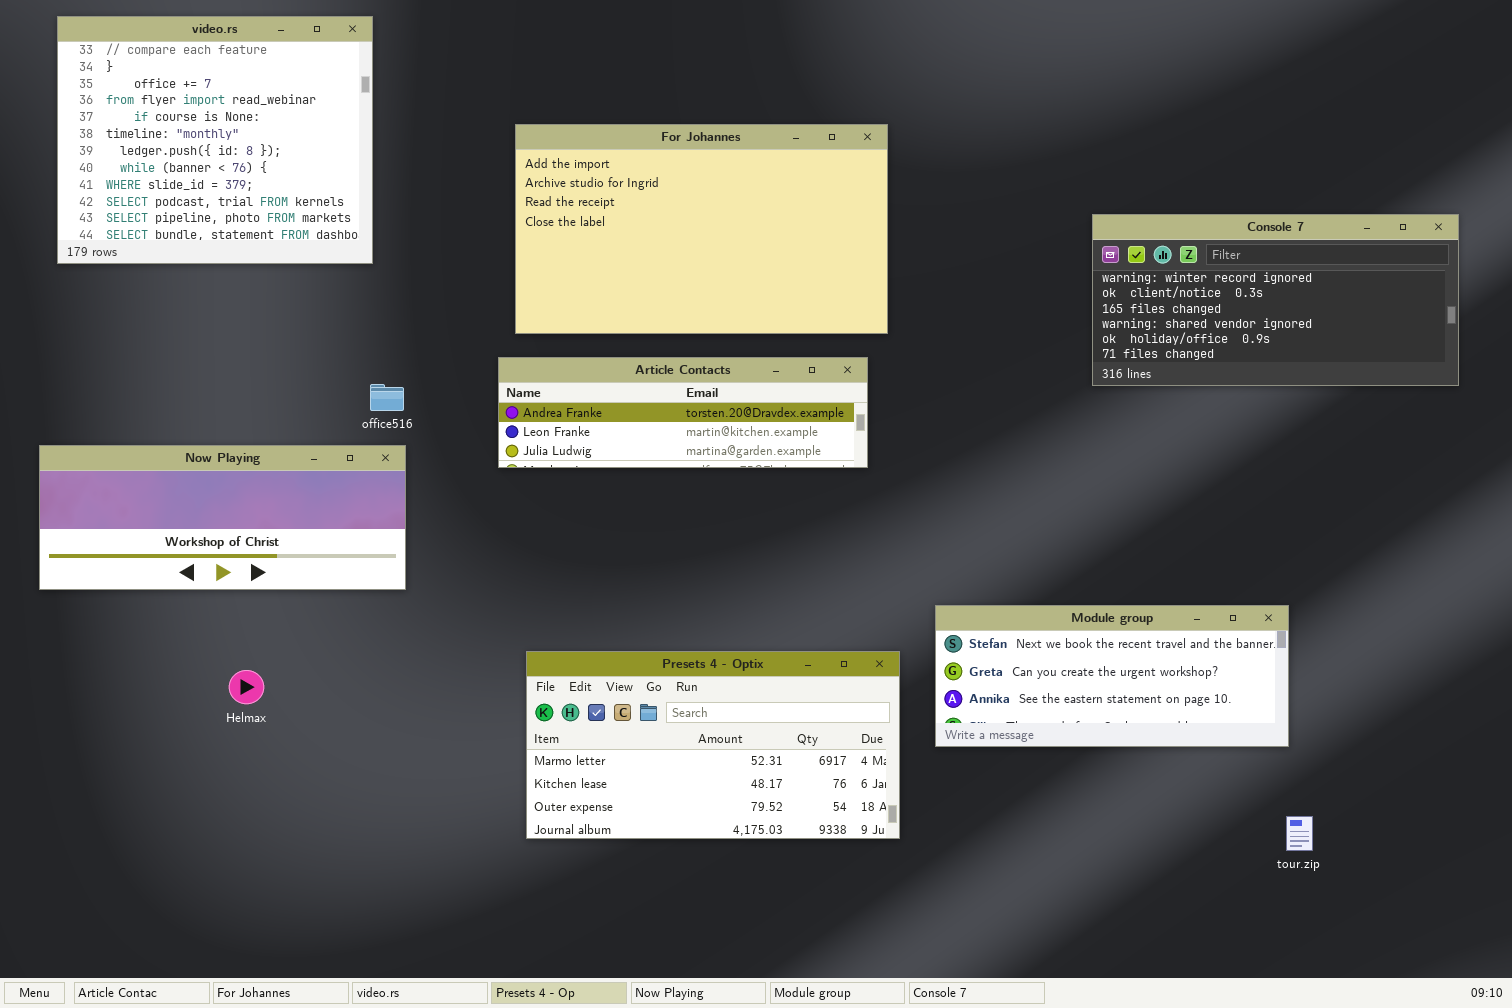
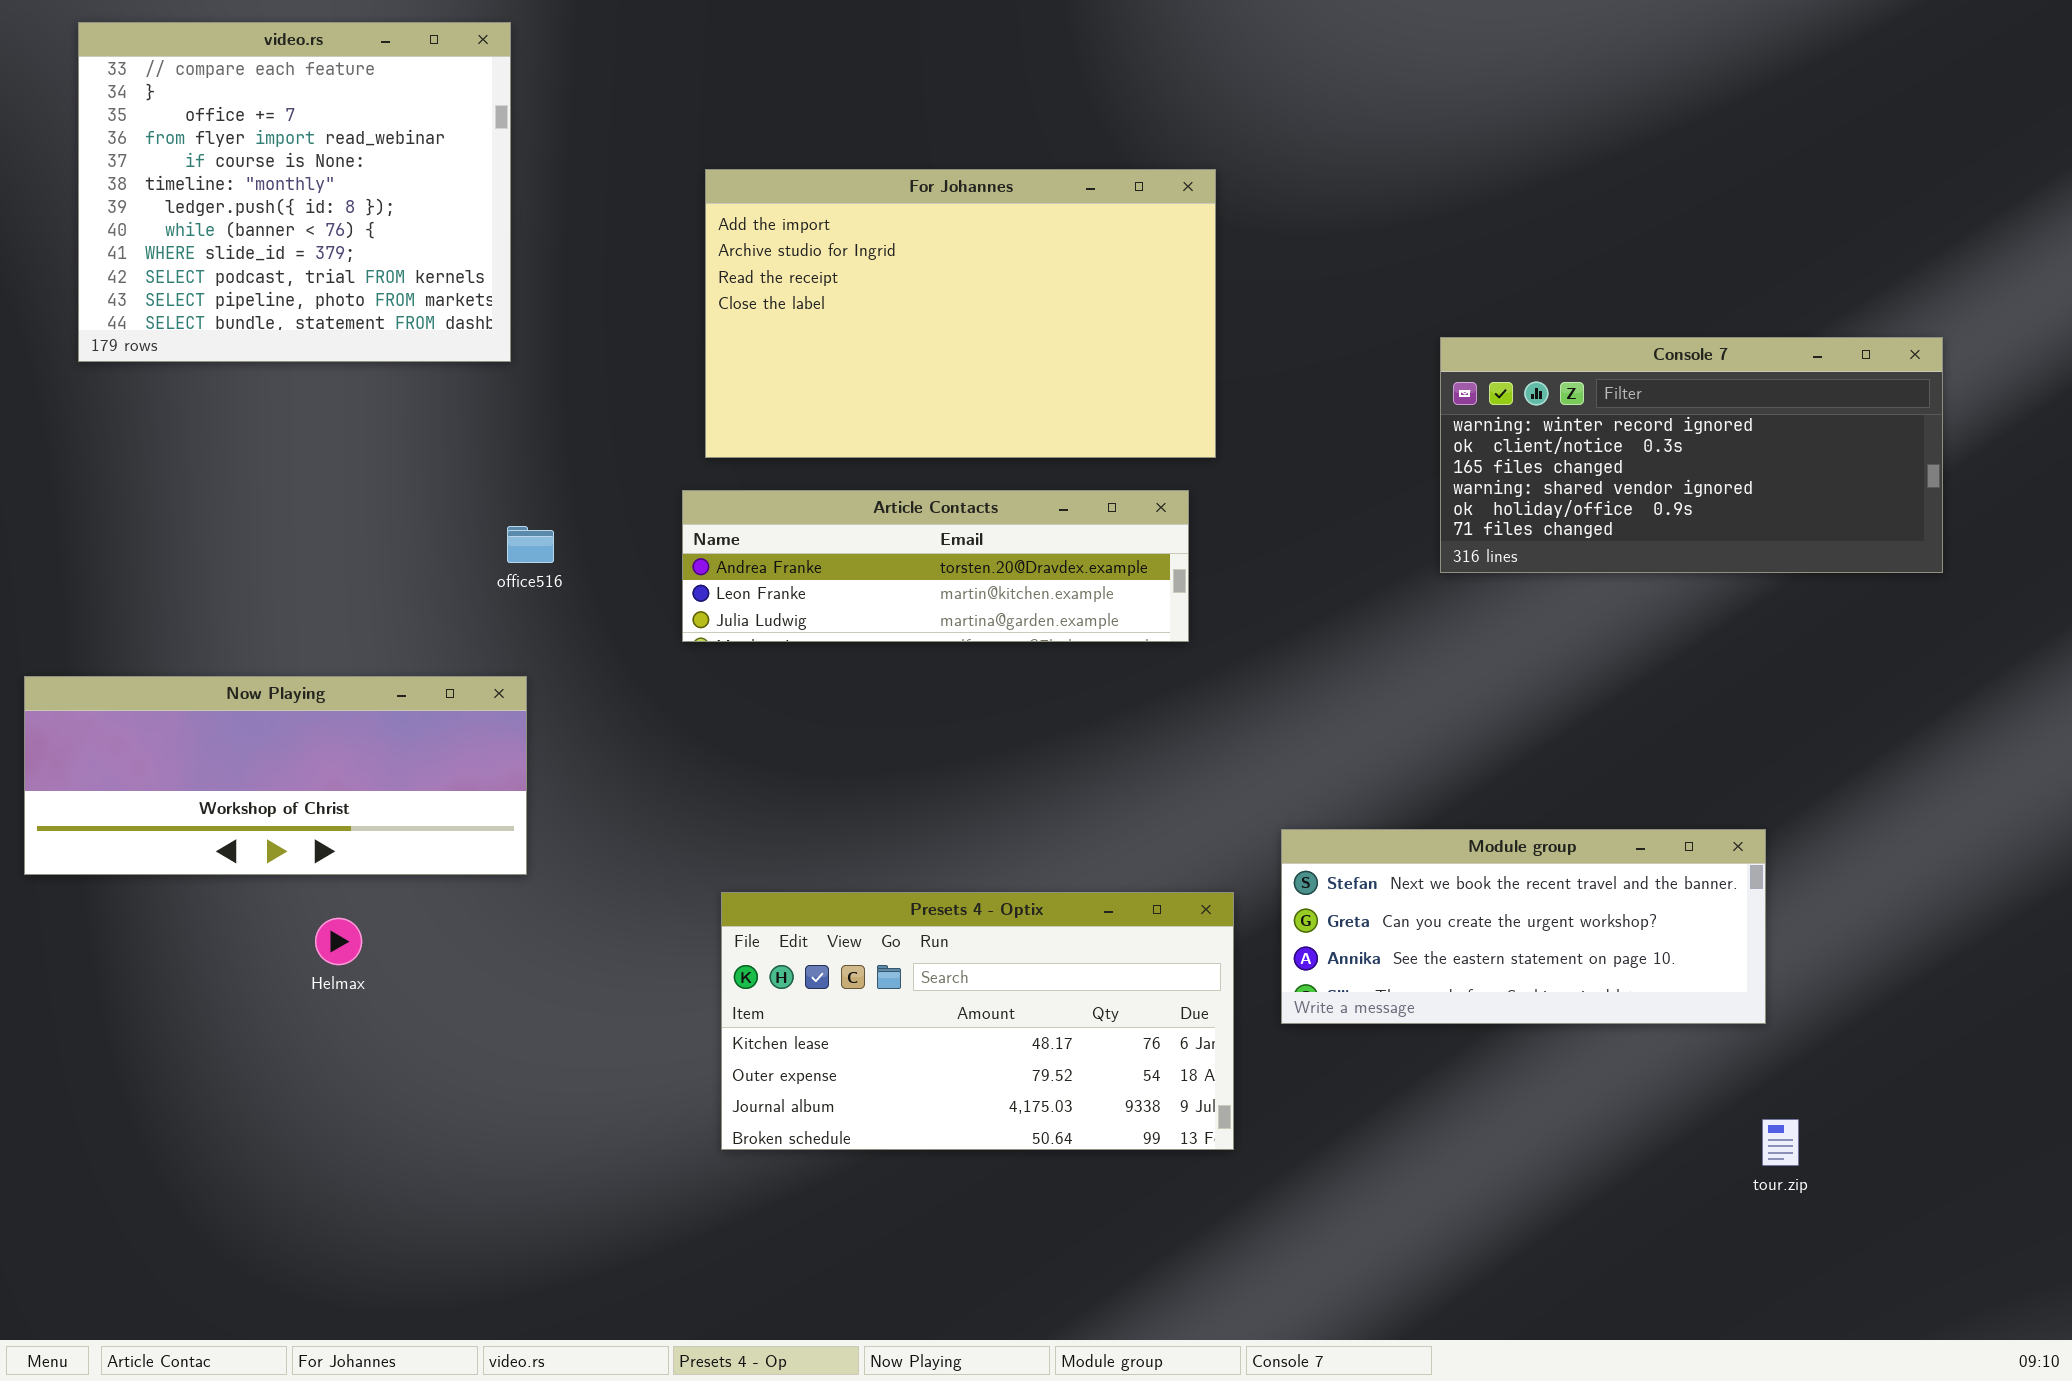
Console 7: [1092,214,1459,386] -> [1440,337,1943,573], moved
Now Playing: [39,445,406,590] -> [24,676,527,875], moved
Presets 4 - Optix: [526,651,900,839] -> [721,892,1234,1150], scrolled down 1 row

